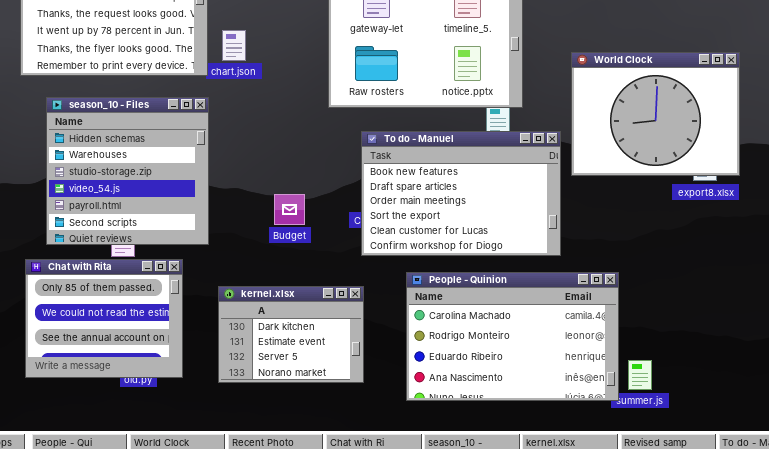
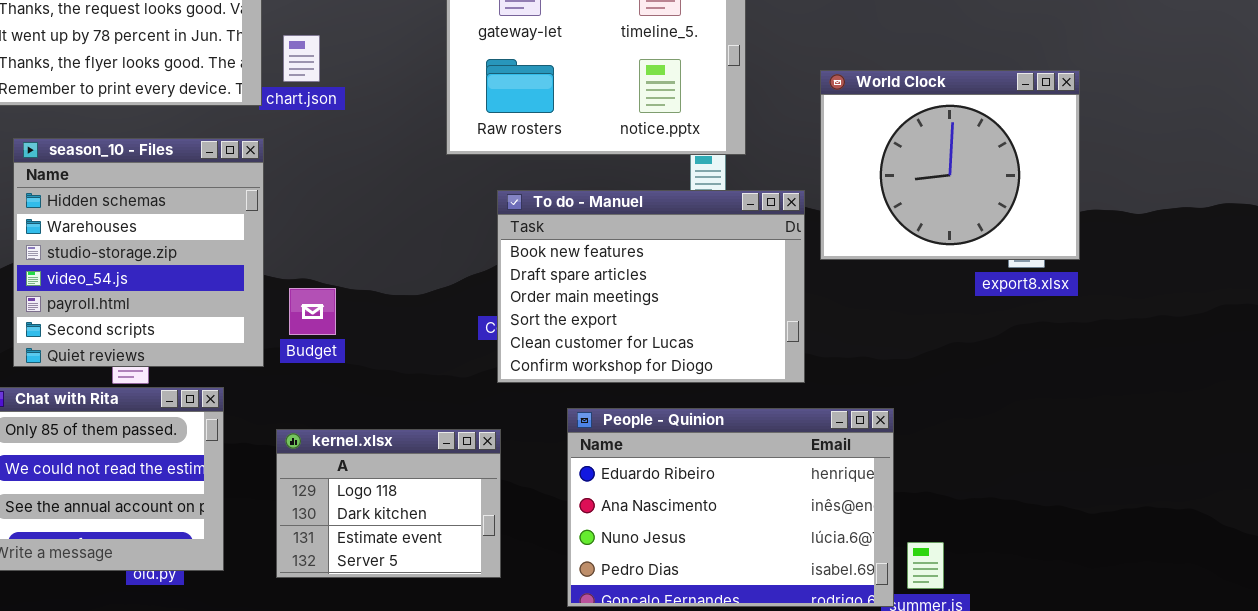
Budget: [274,194,305,225] -> [289,288,336,335], moved
People - Quinion: [406,272,619,401] -> [567,408,894,607], scrolled down 2 rows
kernel.xlsx: [218,286,364,383] -> [276,429,501,578], scrolled up 1 row

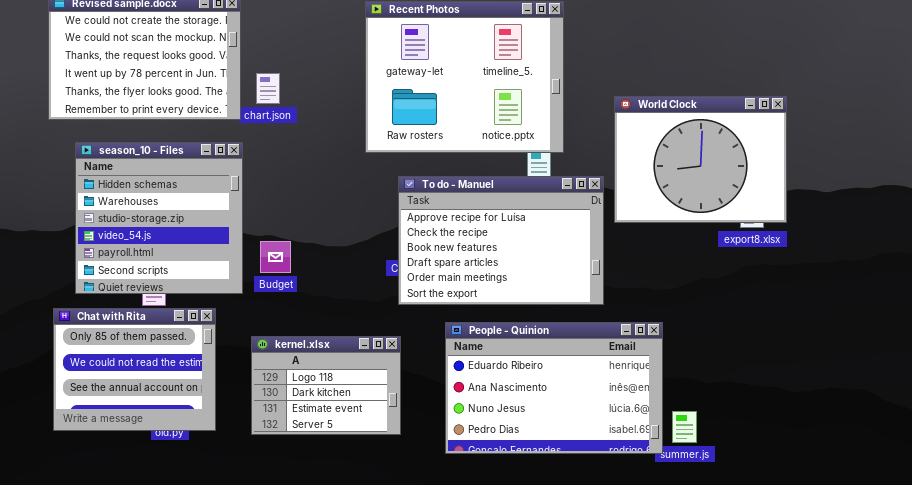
To do - Manuel: [497,190,805,383] -> [398,176,604,305], scrolled up 2 rows

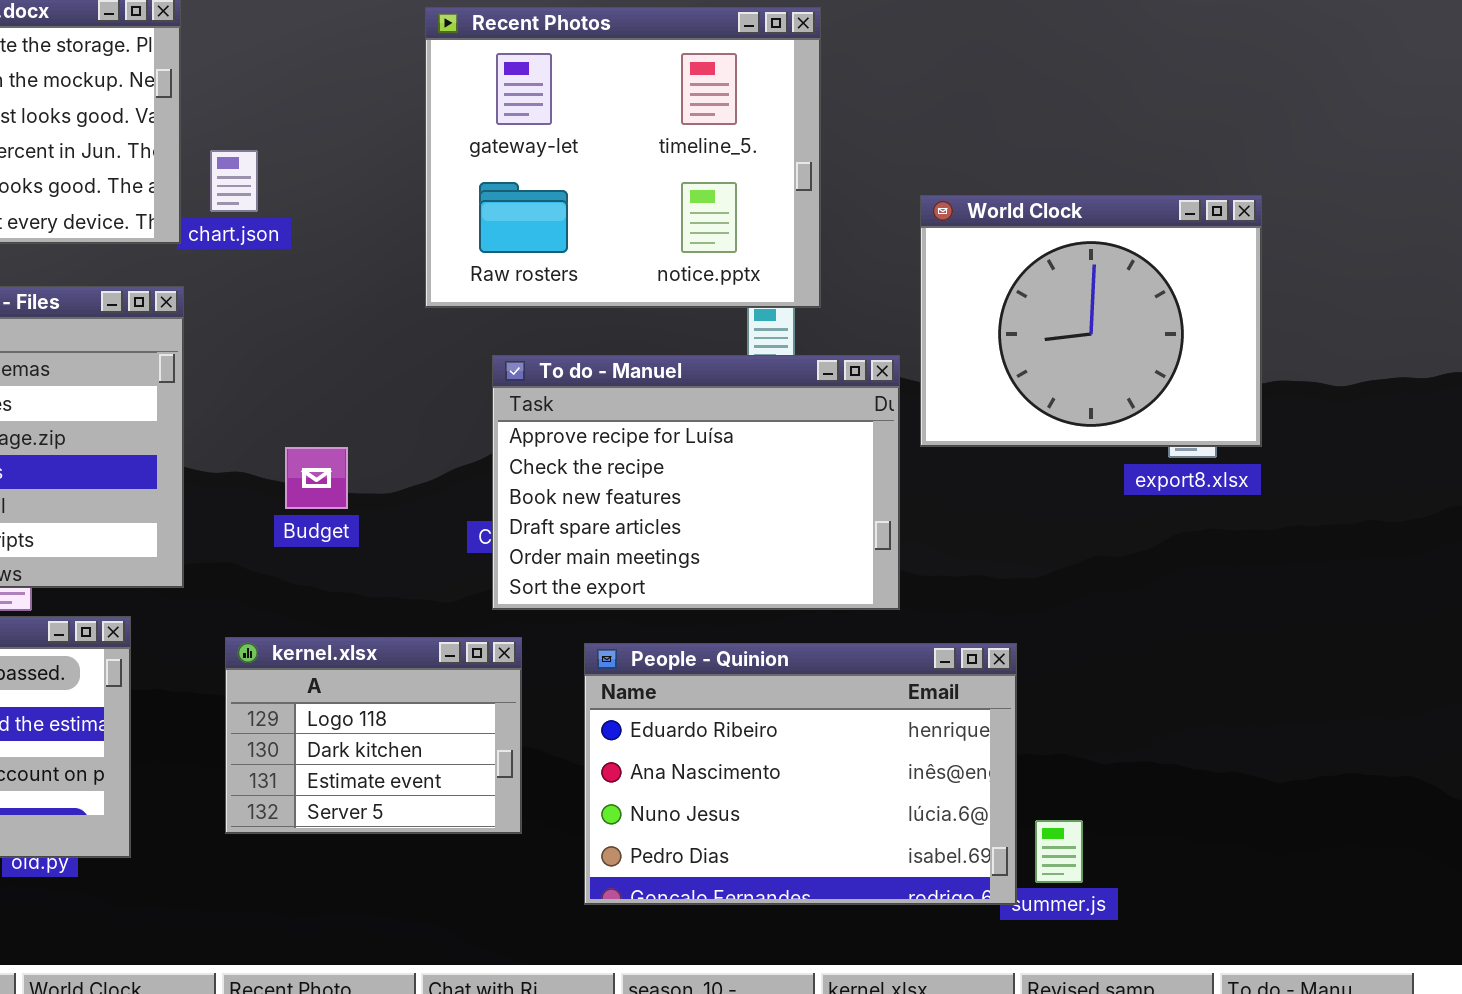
Budget: [260,241,291,273] -> [285,447,348,509], moved
kernel.xlsx: [251,336,401,435] -> [225,637,522,834], moved

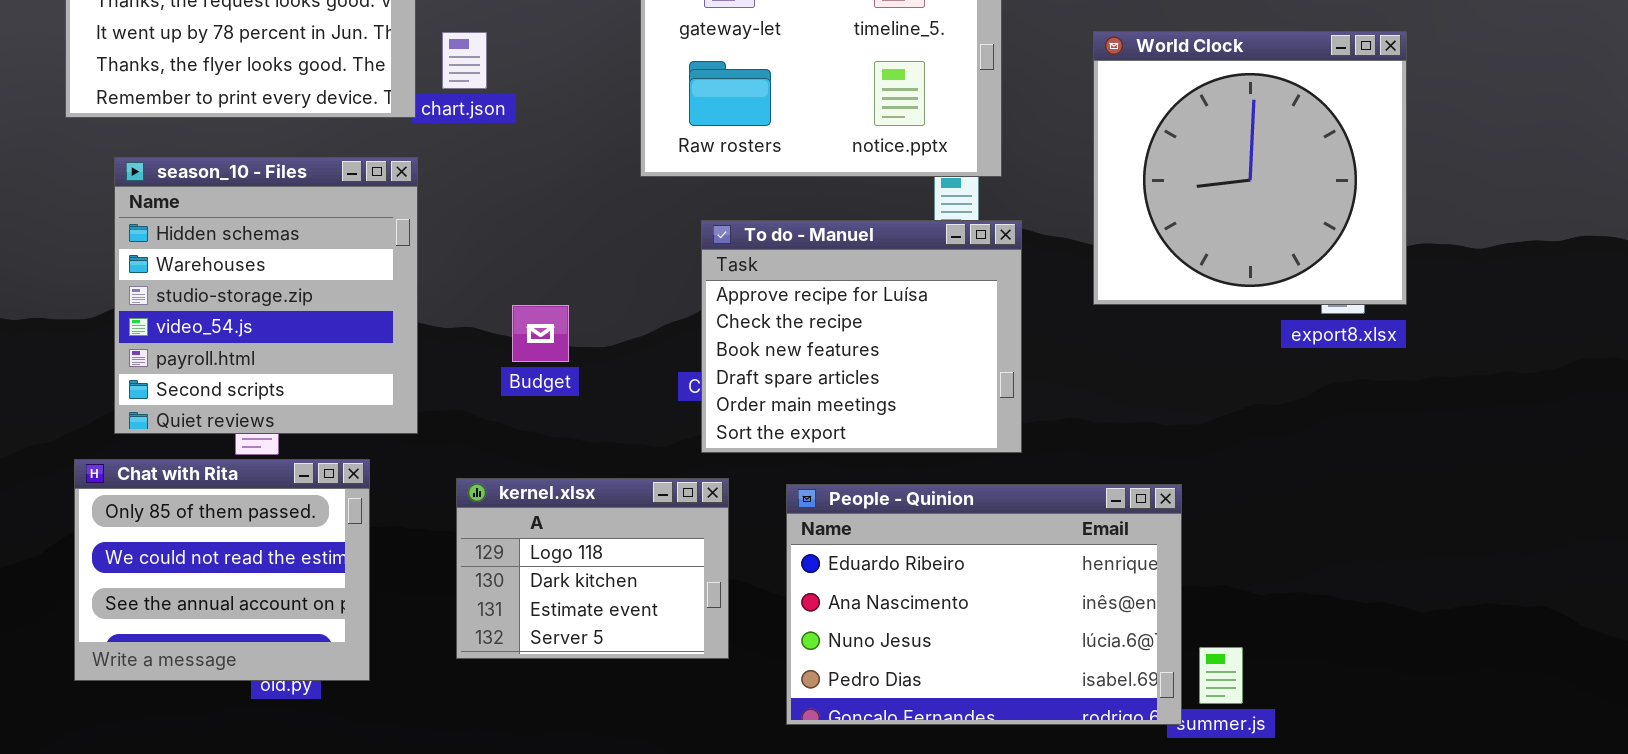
World Clock: [920,195,1262,447] -> [1093,31,1407,305], resized
To do - Manuel: [492,355,900,610] -> [701,220,1022,453], resized

